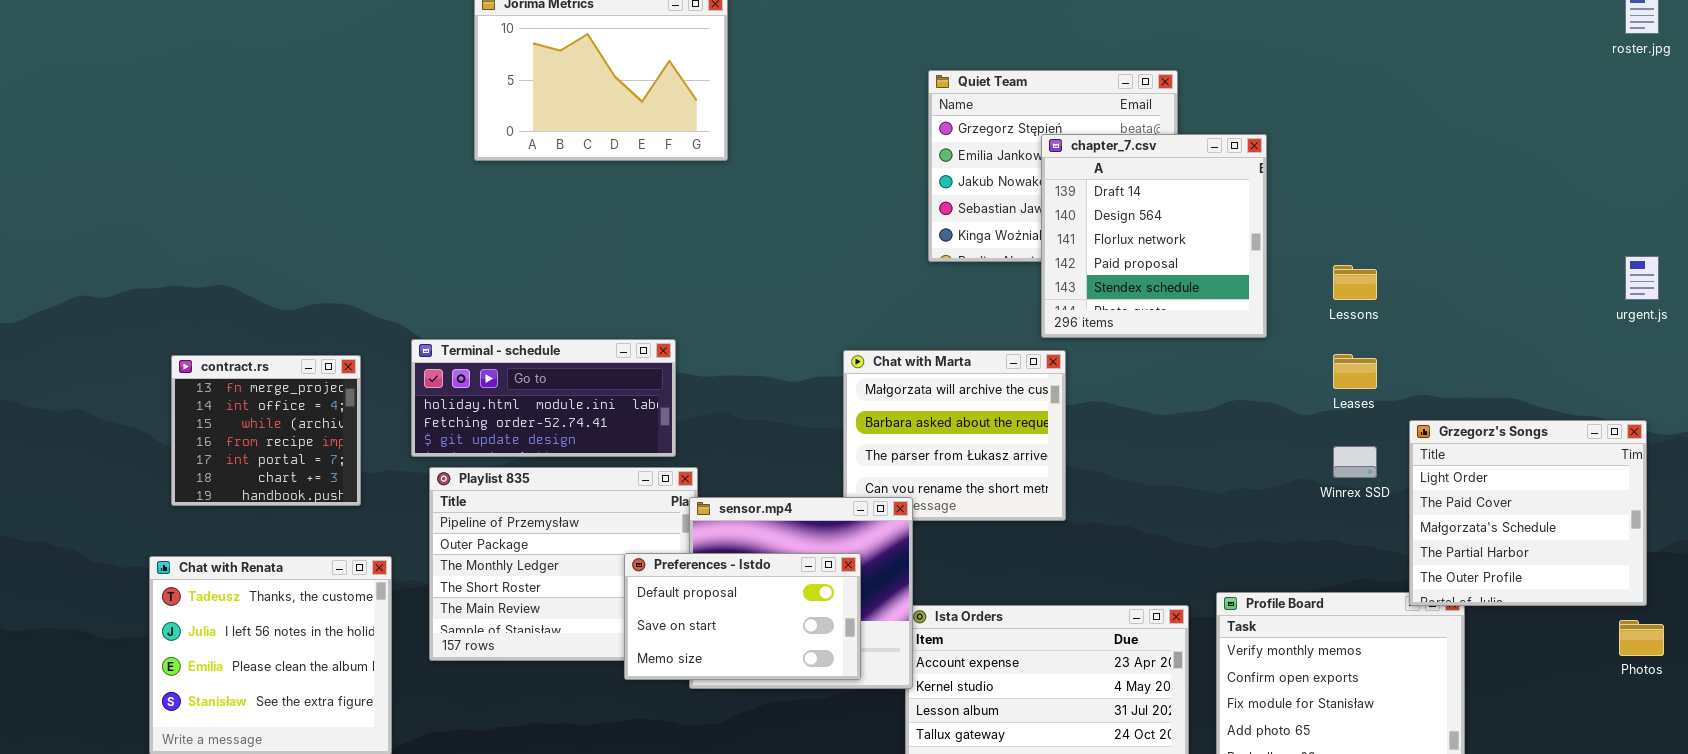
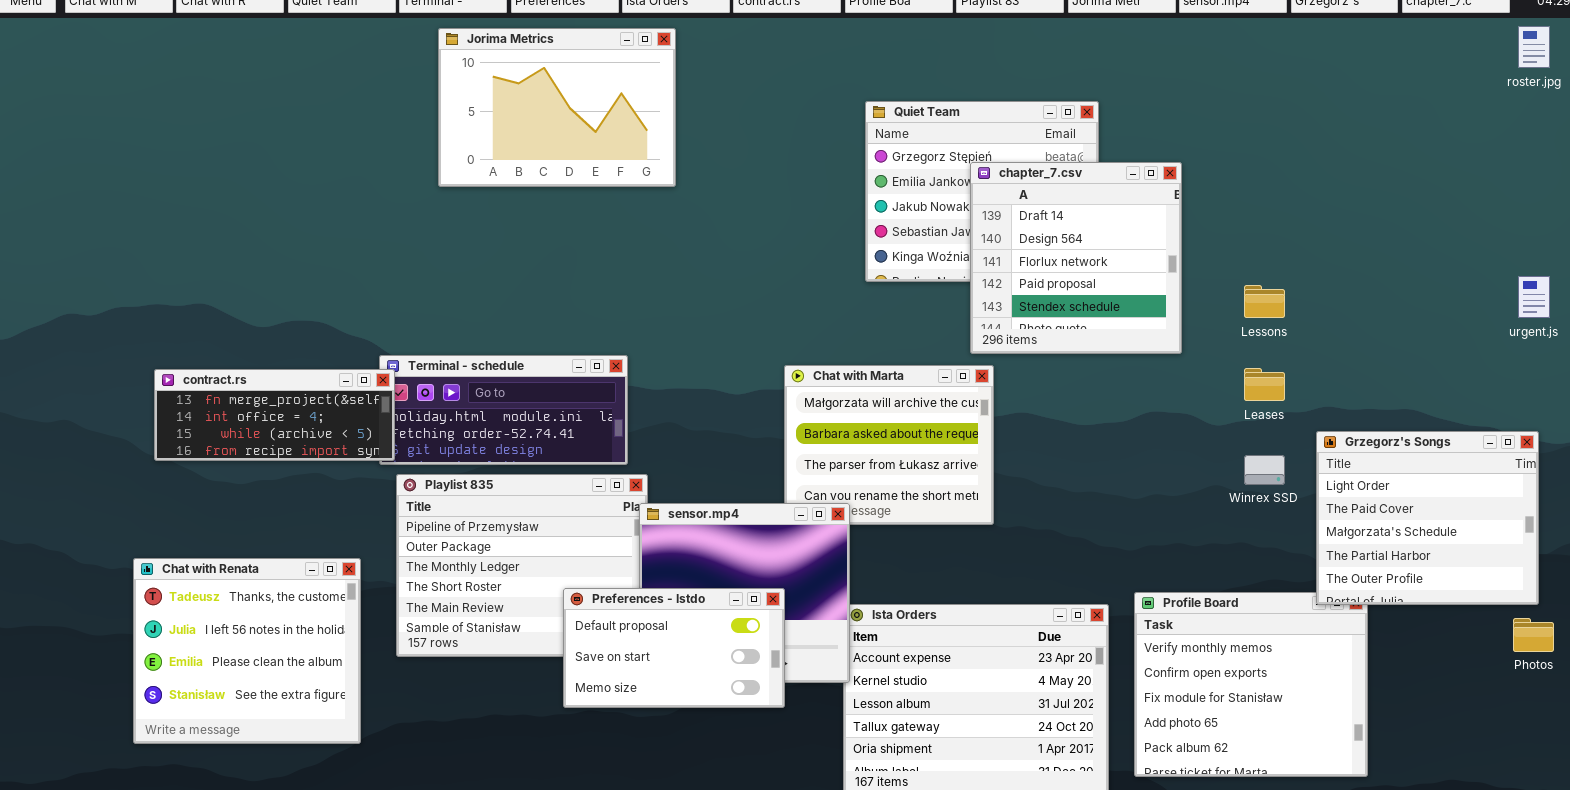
contract.rs: [171,355,361,506] -> [154,369,395,461], resized
Preferences - Istdo: [624,553,861,680] -> [563,588,785,708], moved

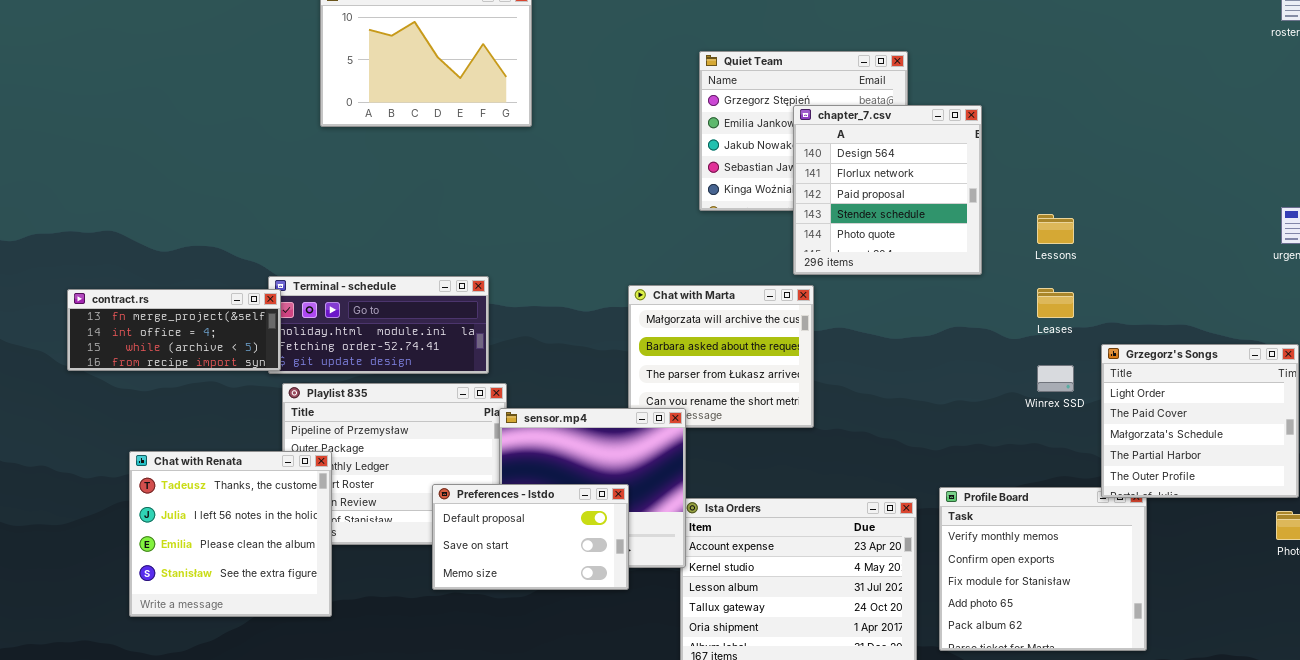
chapter_7.csv: [970,162,1182,354] -> [793,105,982,275], scrolled down 1 row
Chat with Renata: [133,558,361,744] -> [129,451,332,617], moved

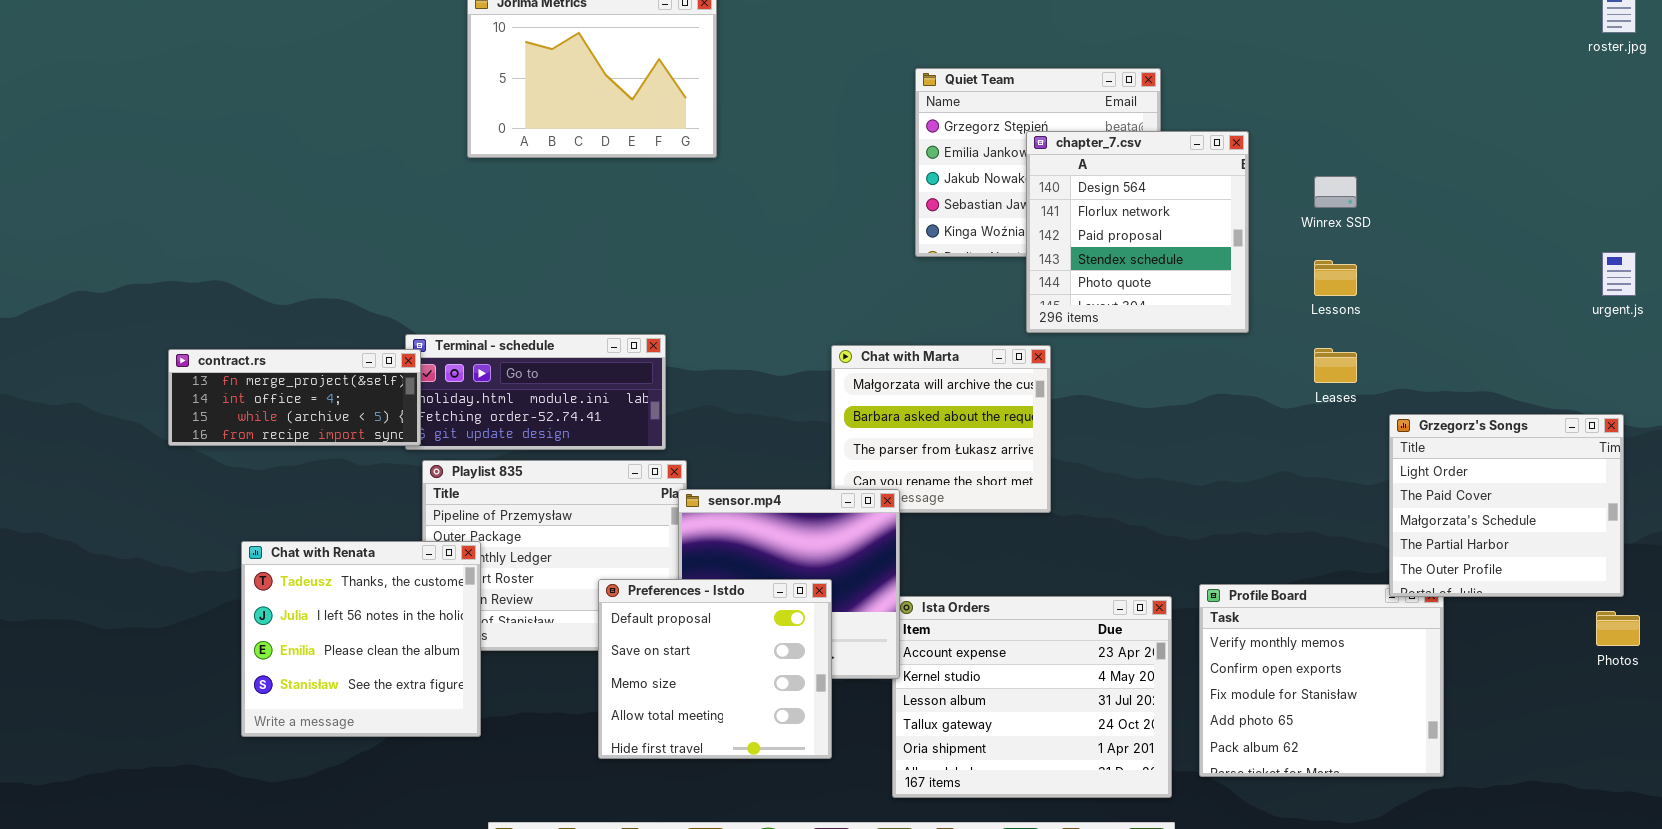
Winrex SSD: [1037,365,1074,392] -> [1314,176,1357,208], moved
Preferences - Istdo: [432,484,629,590] -> [598,579,832,759], resized

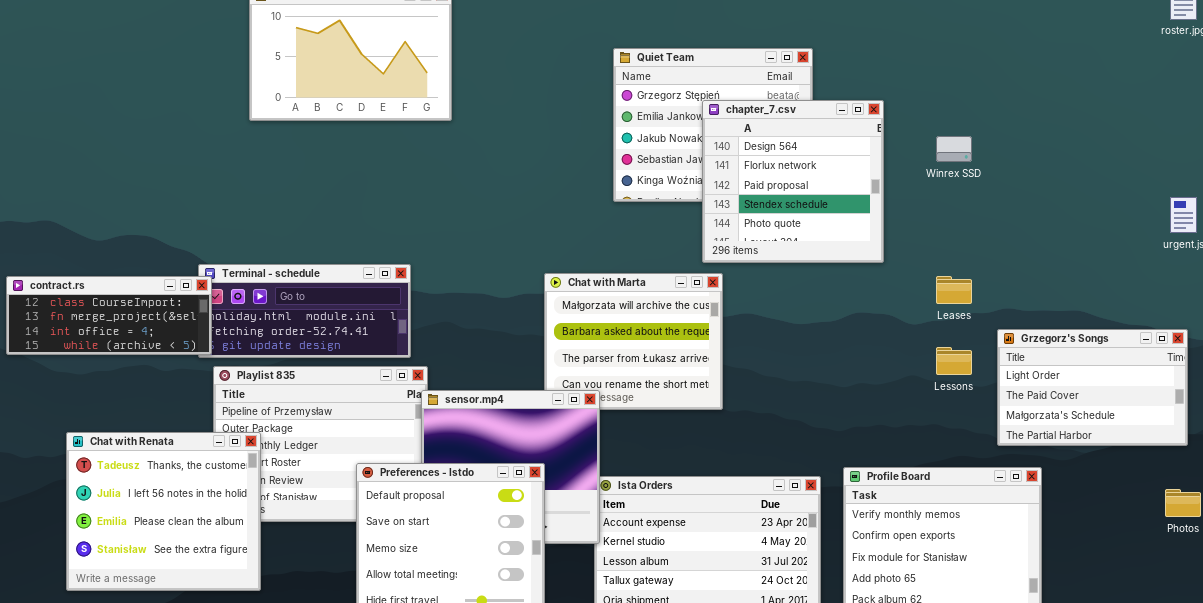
Lessons: [1314,260,1357,296] -> [936,347,972,375], moved
contract.rs: [168,349,421,446] -> [6,276,212,355], scrolled up 1 row
Grzegorz's Songs: [1389,414,1624,597] -> [997,329,1188,446], resized

